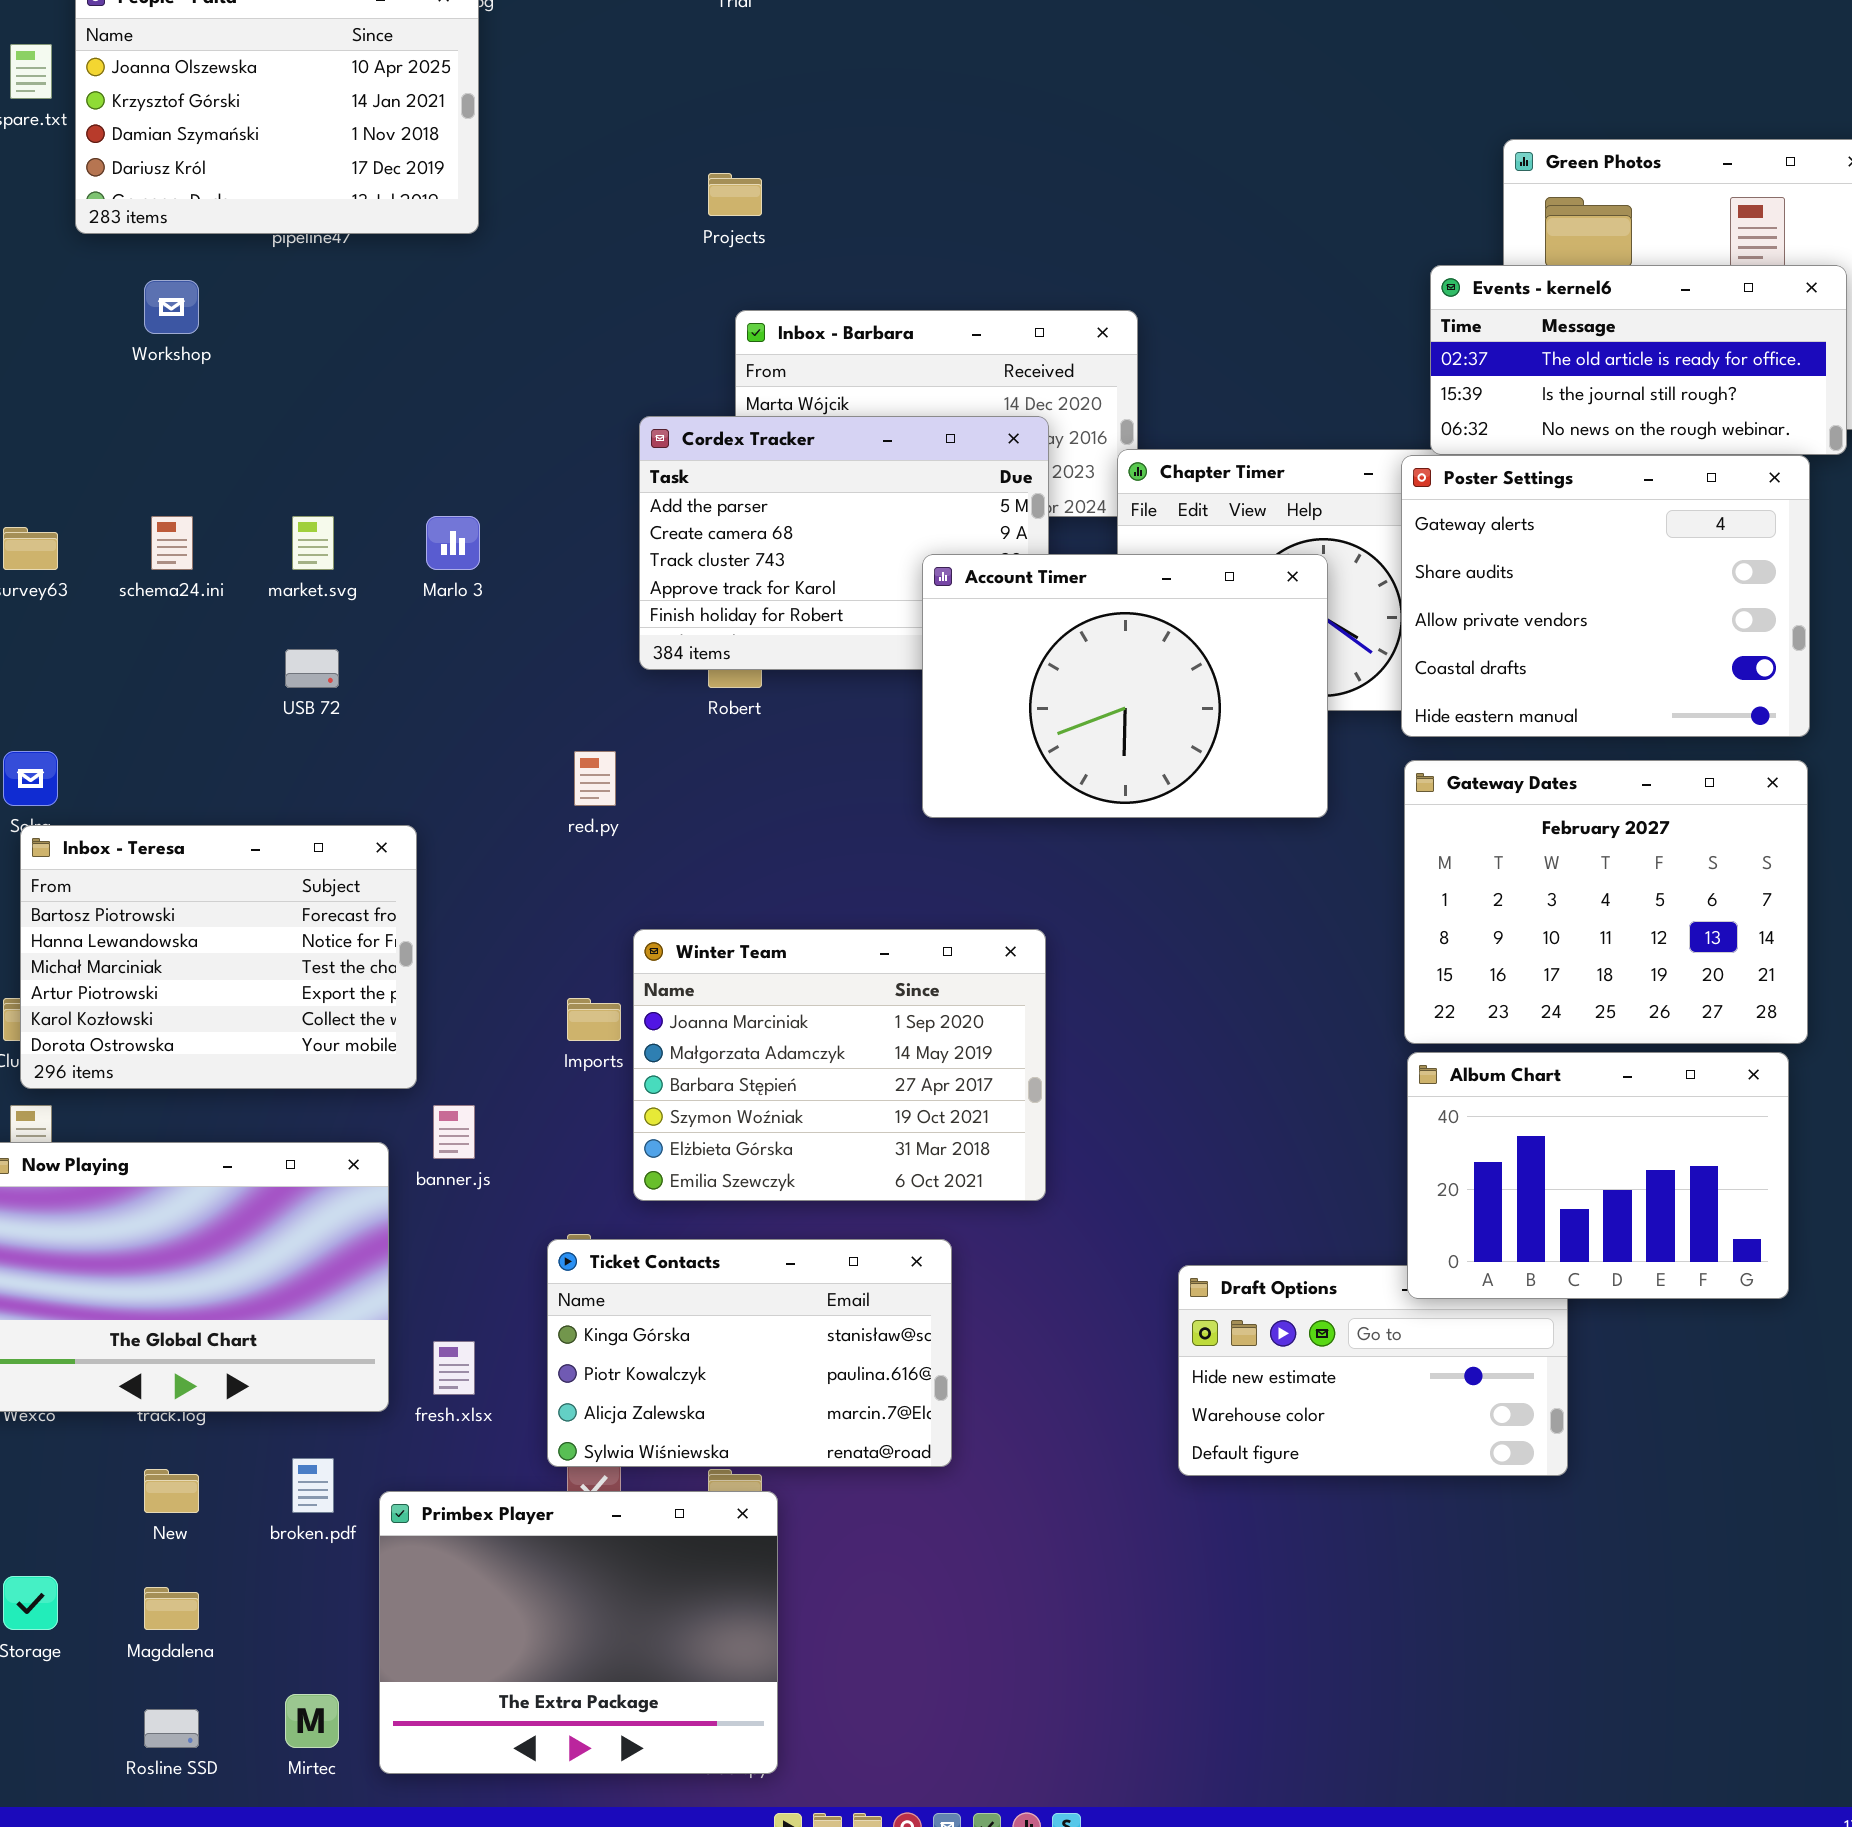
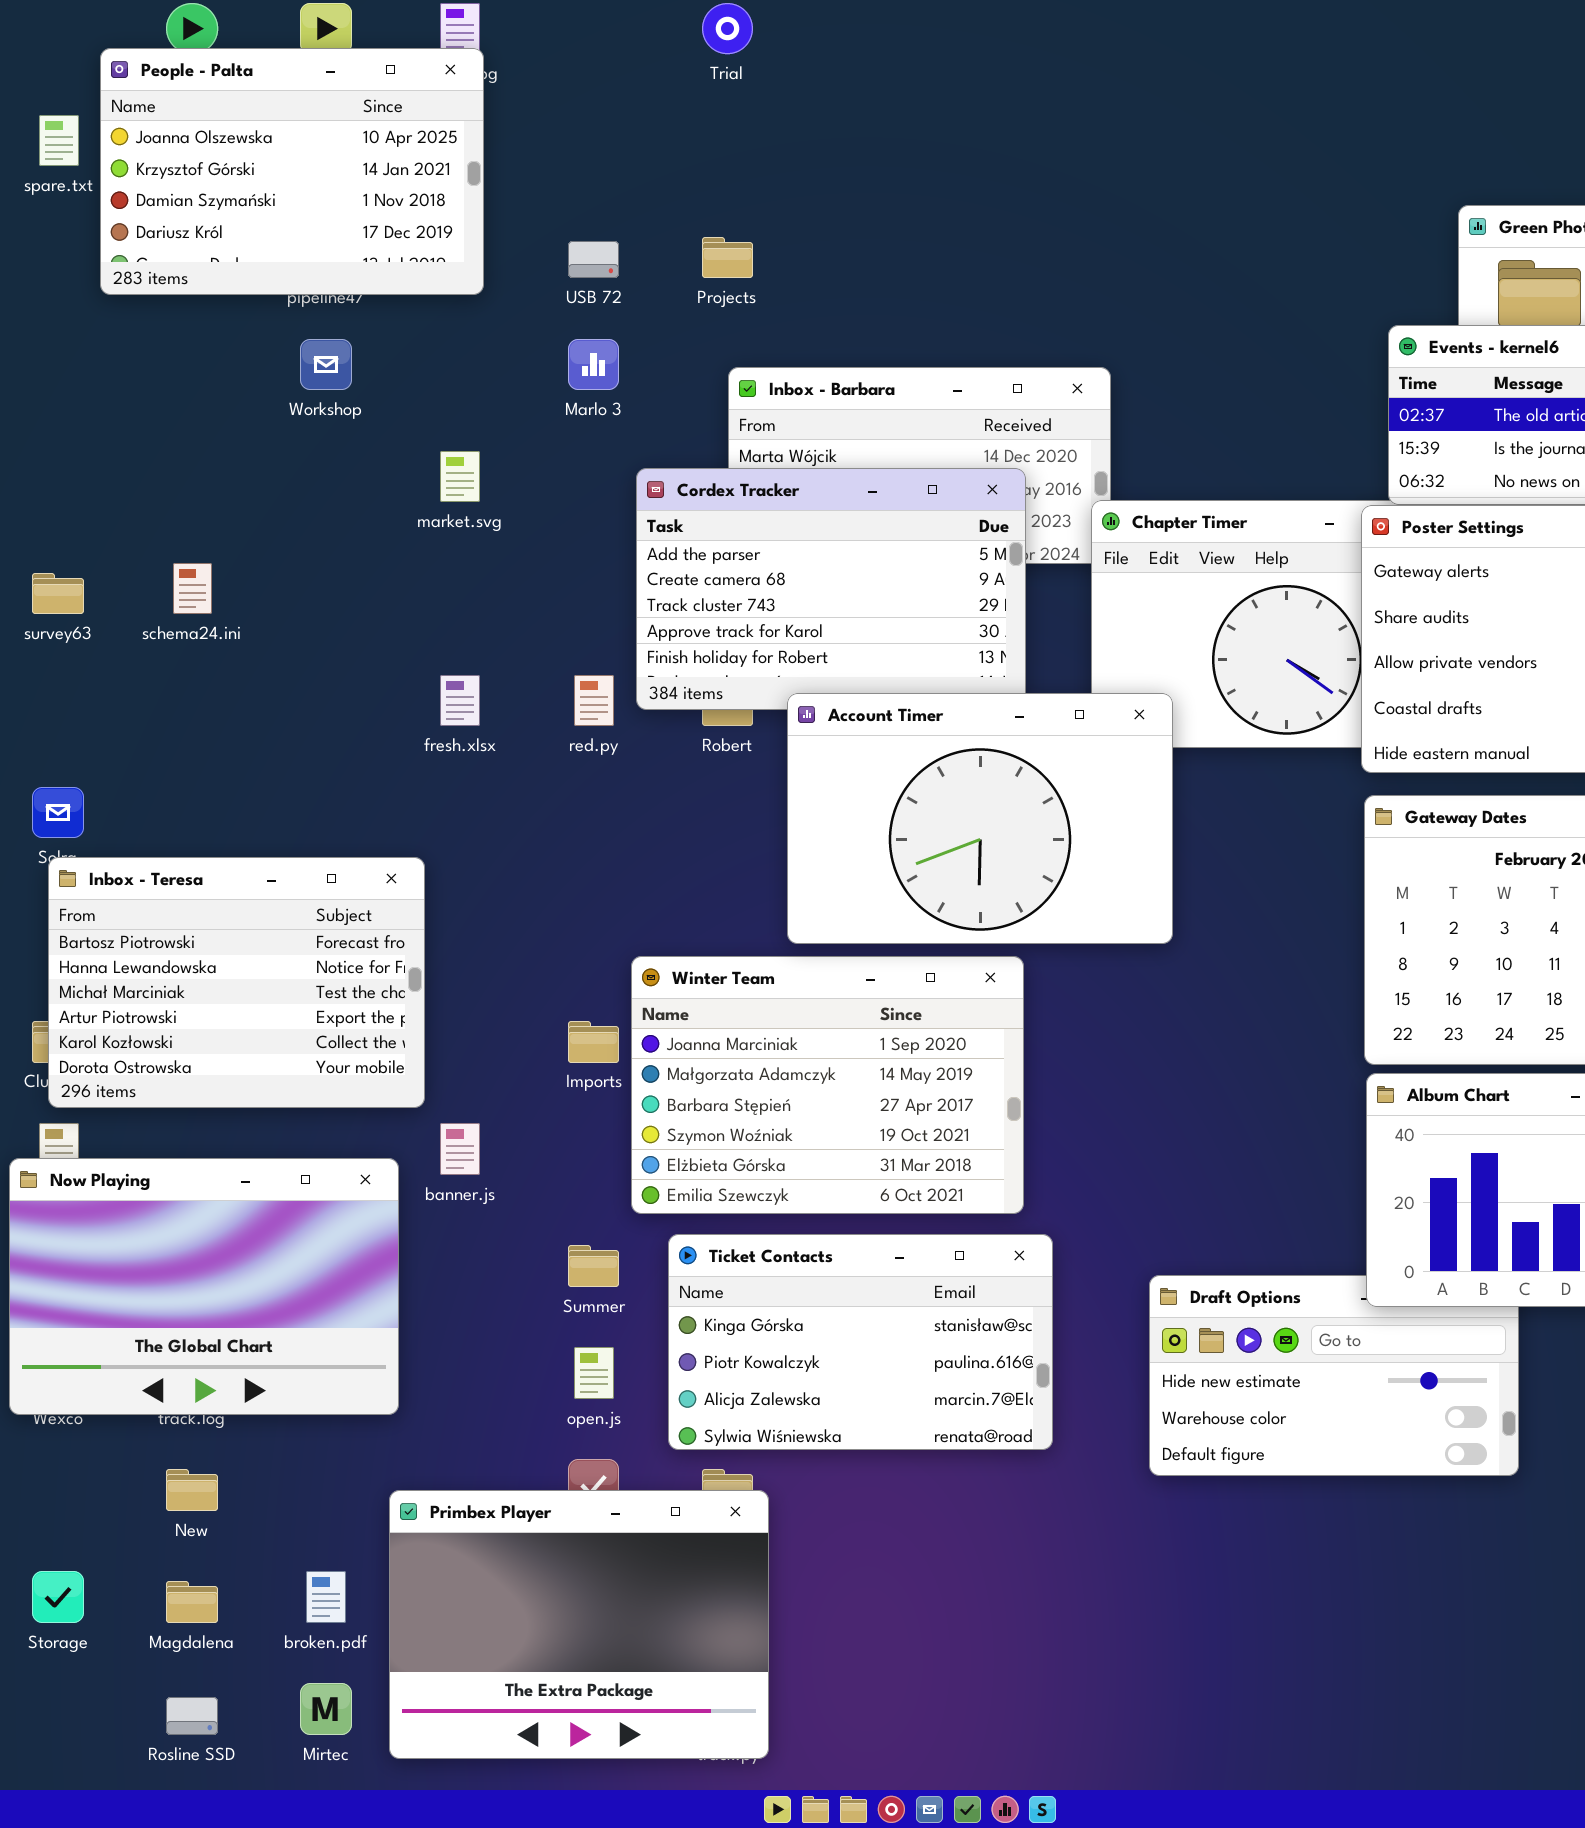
Workshop: [144,280,199,334] -> [300,339,352,390], moved
market.svg: [292,516,334,570] -> [440,451,480,502], moved
Marlo 3: [426,516,480,570] -> [568,339,619,390], moved
Account Timer: [922,554,1328,818] -> [787,693,1173,944], moved
USB 72: [285,649,339,688] -> [568,241,619,278], moved
red.py: [574,751,616,806] -> [574,675,614,726], moved
Ticket Contacts: [547,1239,952,1467] -> [668,1234,1053,1450], moved
fresh.xlsx: [433,1341,475,1395] -> [440,675,480,726], moved
broken.pdf: [292,1458,334,1513] -> [306,1571,346,1623], moved

